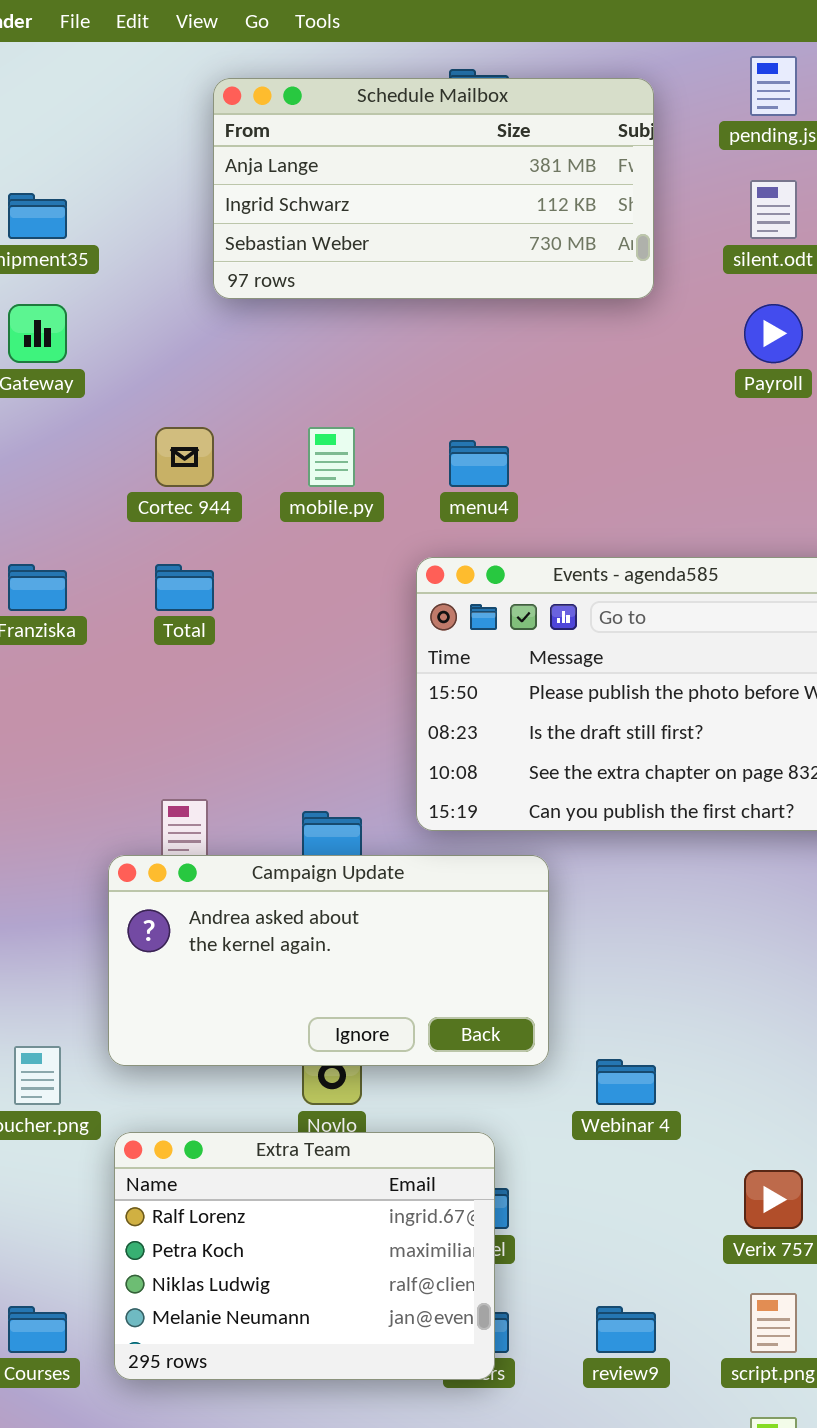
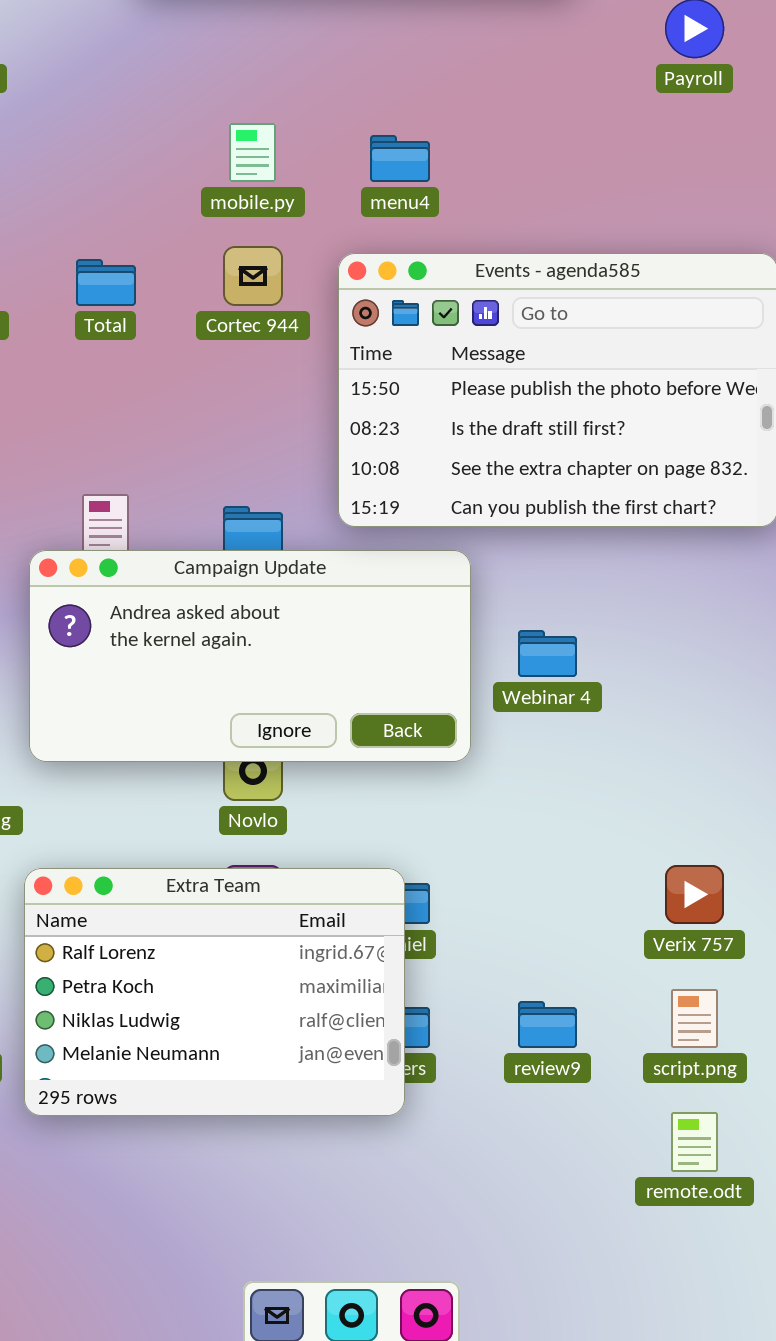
Cortec 944: [155,427,214,487] -> [223,246,283,306], moved
Webinar 4: [596,1059,656,1105] -> [518,630,577,677], moved
Extra Team: [114,1132,495,1380] -> [24,868,405,1116], moved

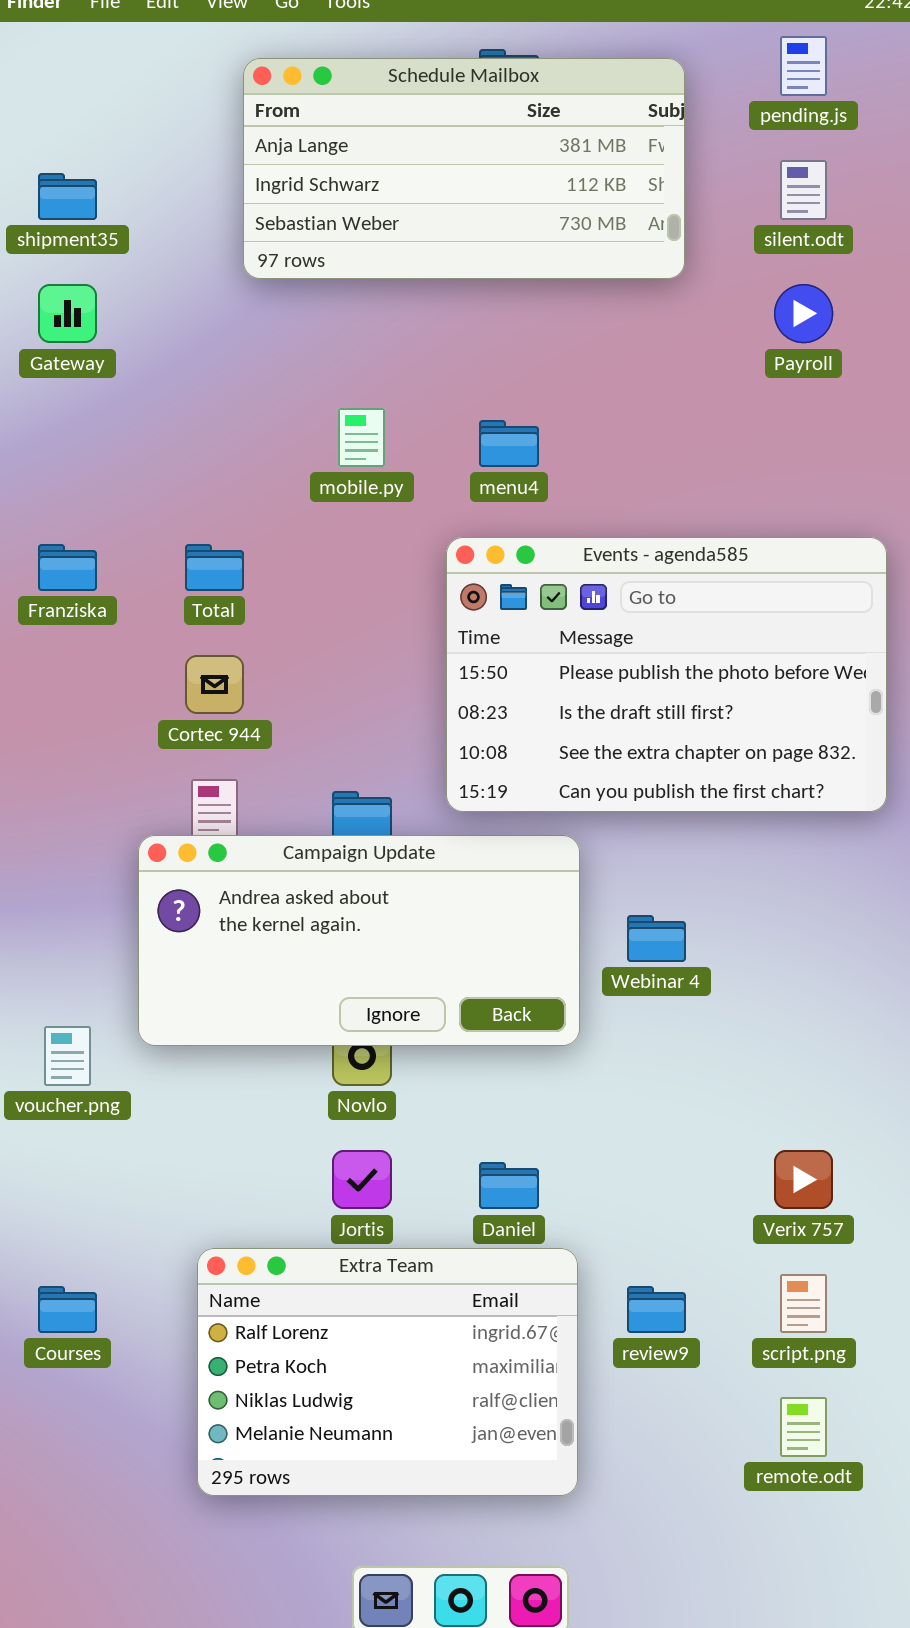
Cortec 944: [223,246,283,306] -> [185,655,244,714], moved
Extra Team: [24,868,405,1116] -> [197,1248,578,1496], moved

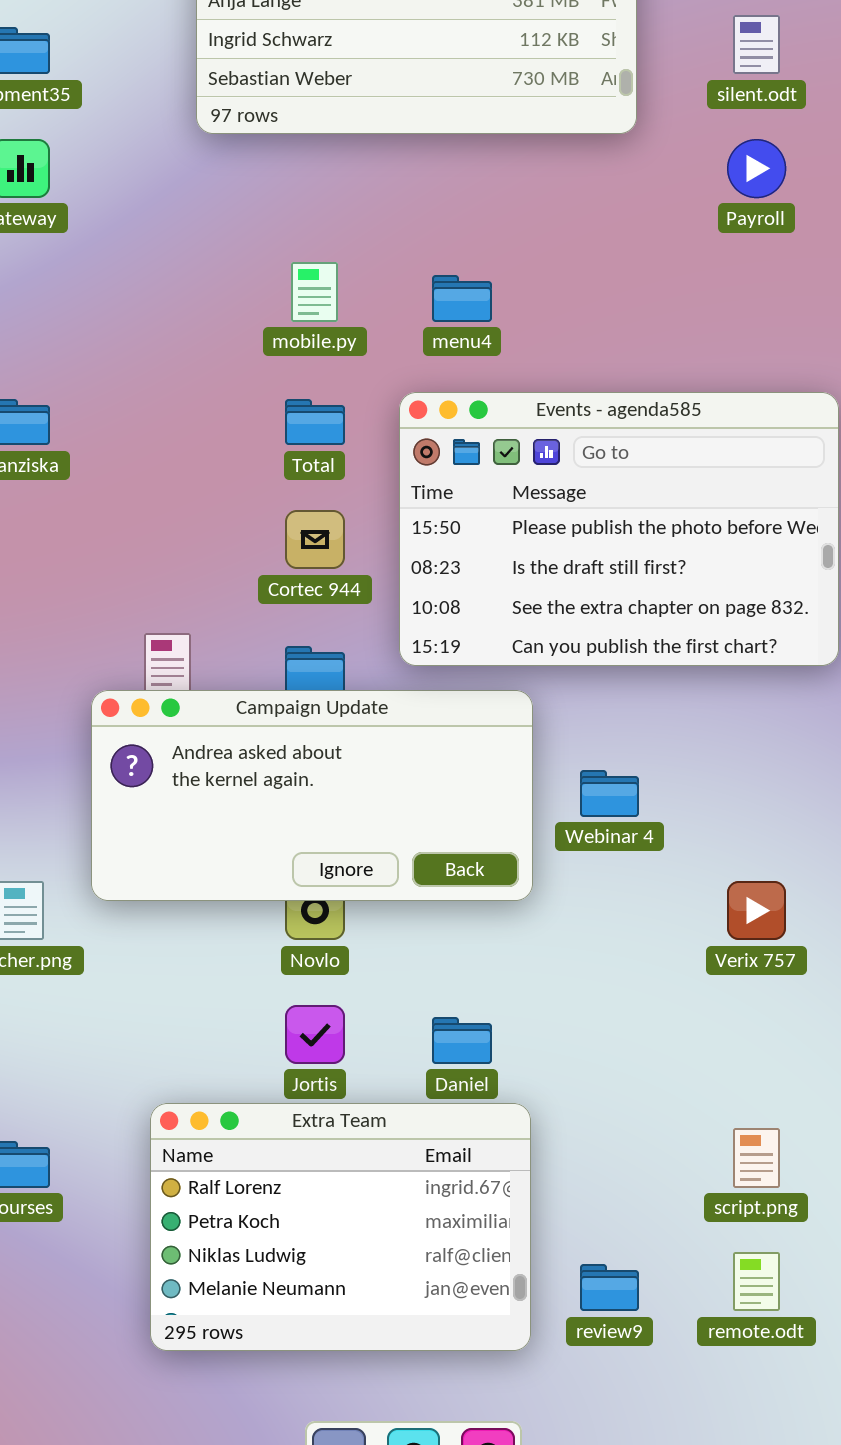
Total: [185,544,244,591] -> [285,399,345,445], moved
Cortec 944: [185,655,244,714] -> [285,510,345,569], moved
Verix 757: [774,1150,833,1209] -> [727,881,786,940], moved
review9: [627,1286,686,1333] -> [580,1264,639,1311], moved

